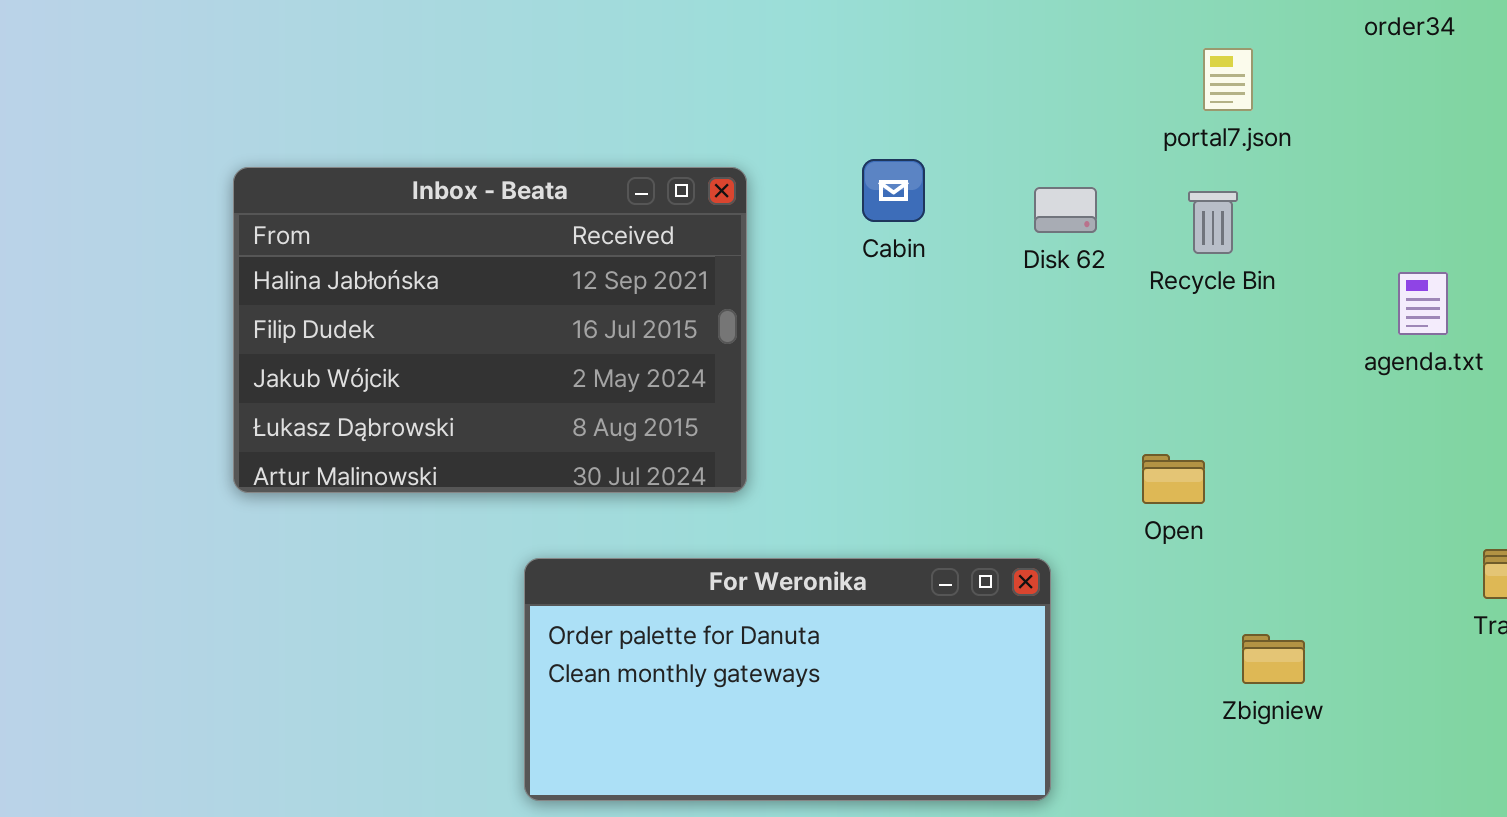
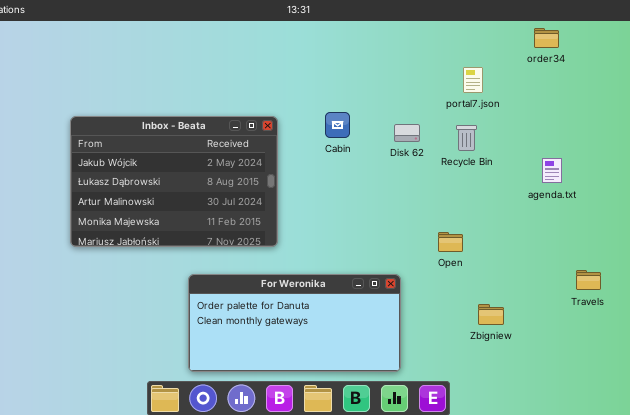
Inbox - Beata: [233,167,747,493] -> [70,116,278,247], scrolled down 2 rows

